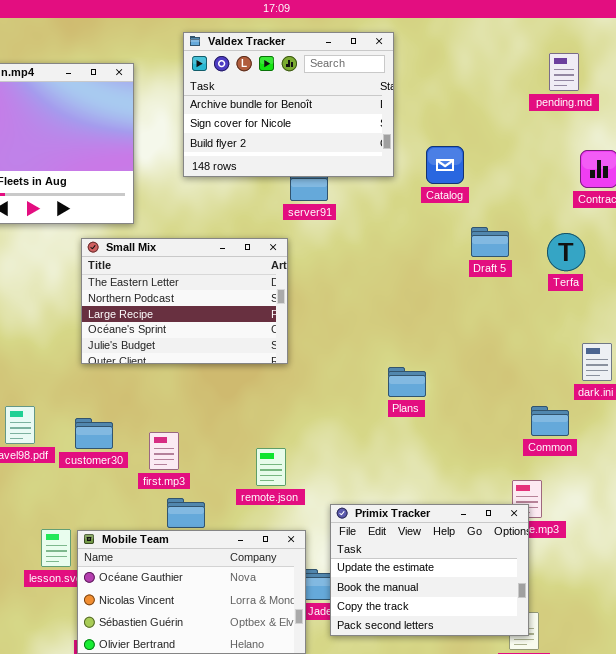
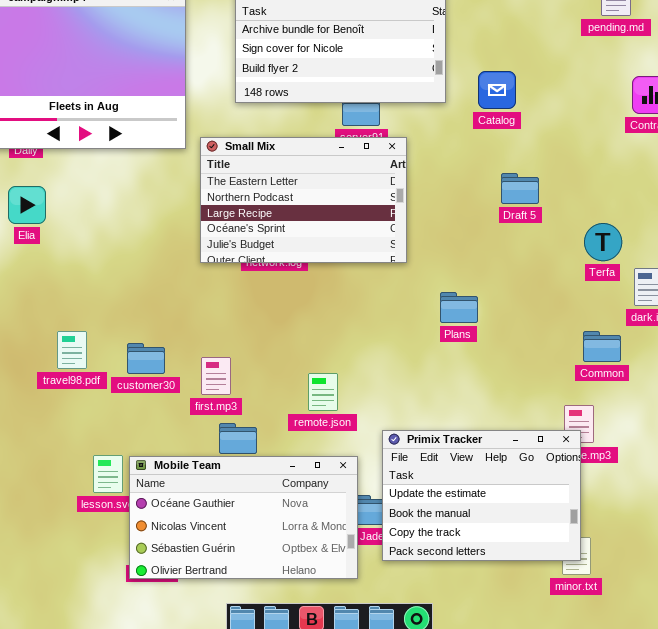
Draft 5: [471,227,509,257] -> [501,173,539,204], moved
Terfa: [547,233,585,271] -> [584,223,622,261], moved
Small Mix: [81,238,288,364] -> [200,137,407,263], moved

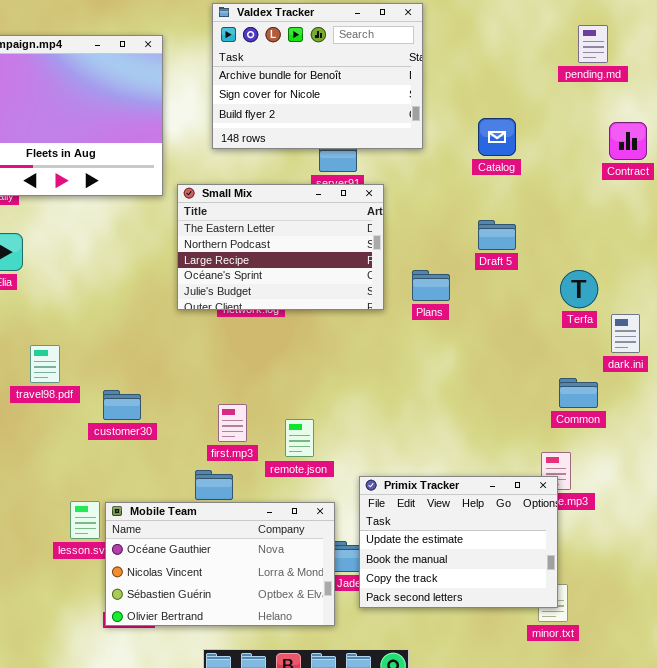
Catalog: [478,71,516,109] -> [478,118,516,156], moved
Plans: [440,292,478,323] -> [412,270,450,301], moved
travel98.pdf: [57,331,87,369] -> [30,345,60,383], moved
first.mp3: [201,357,231,395] -> [218,404,247,442], moved

